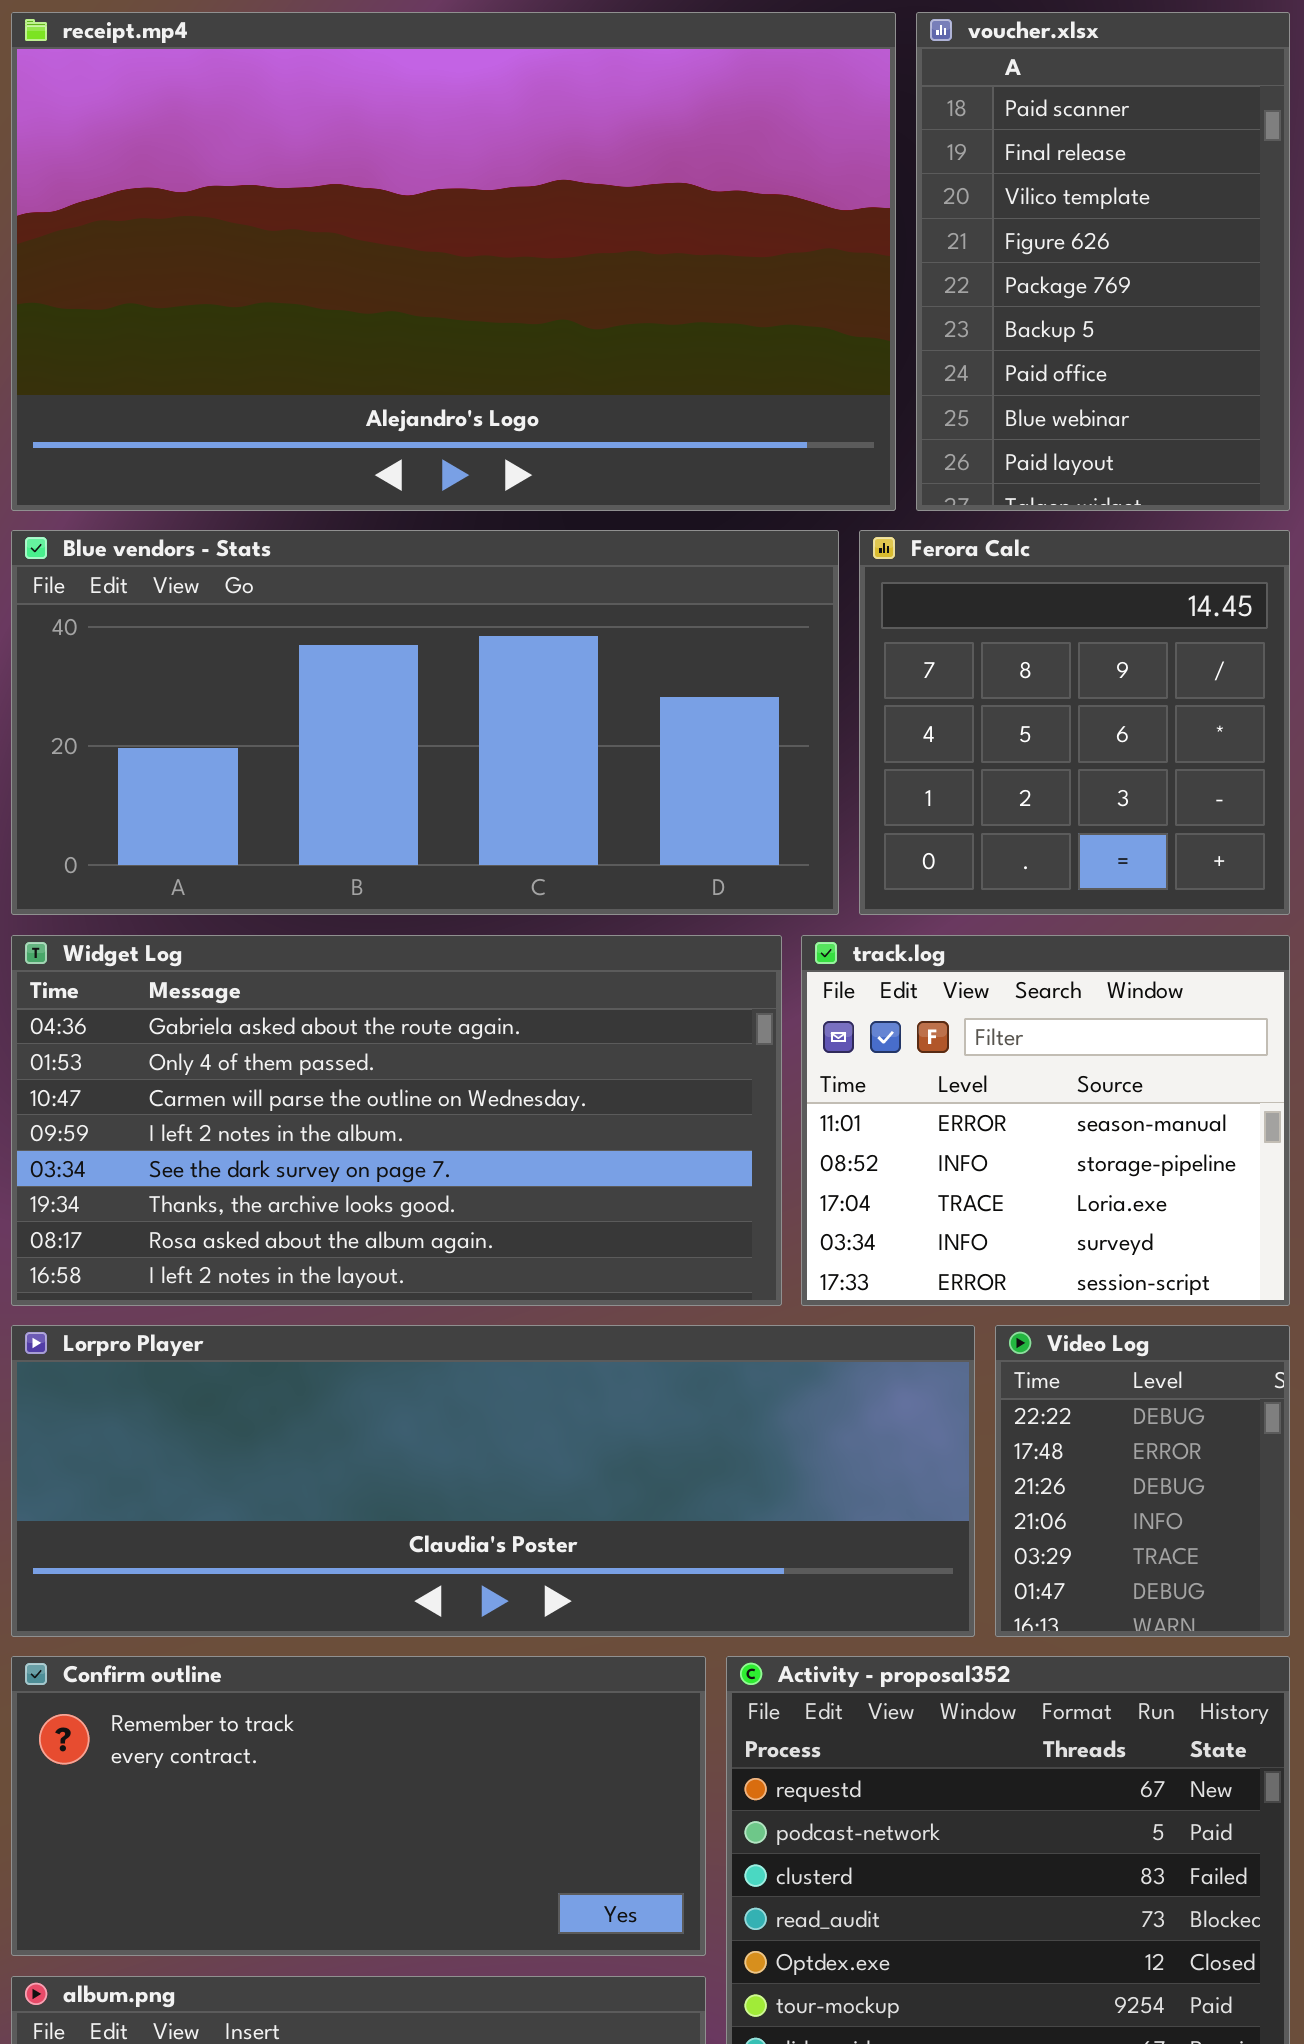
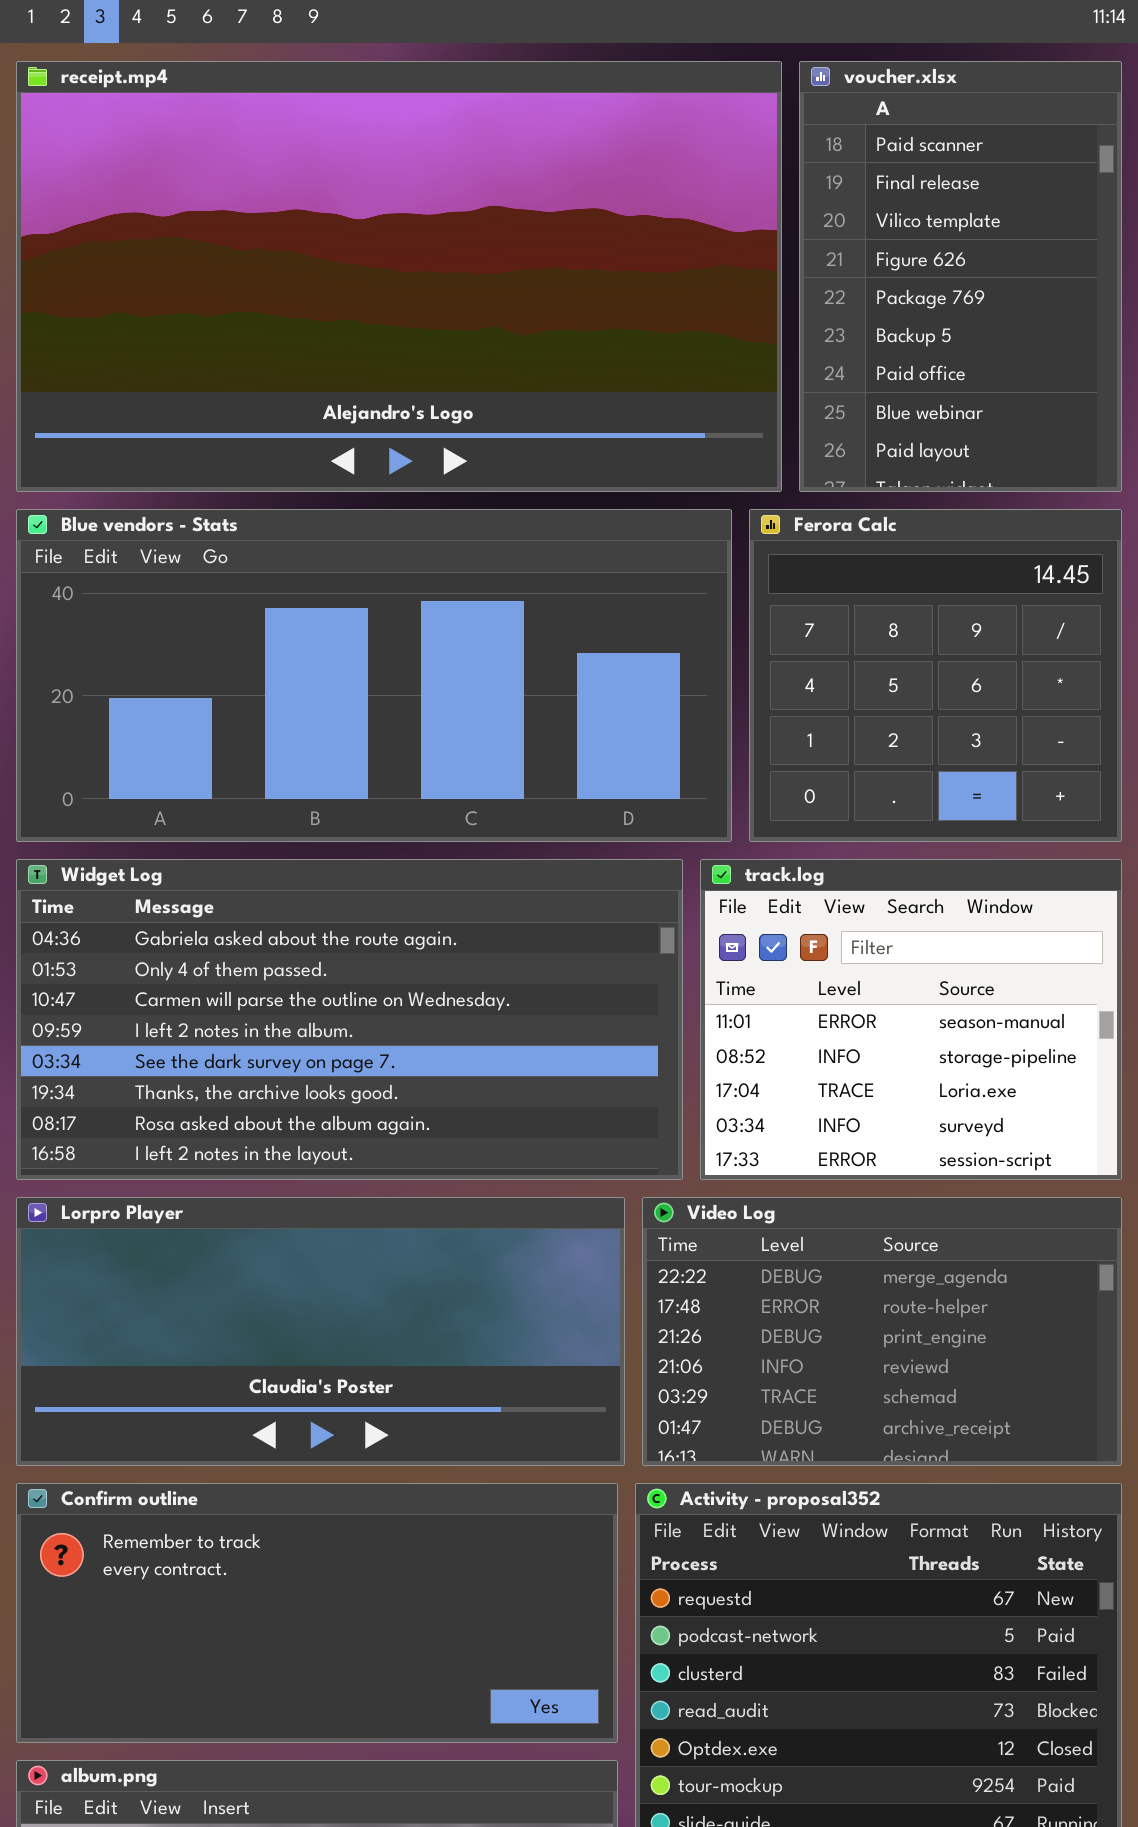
Lorpro Player: [11,1325,975,1637] -> [16,1197,625,1466], resized
Video Log: [995,1325,1290,1637] -> [642,1197,1122,1466], resized

